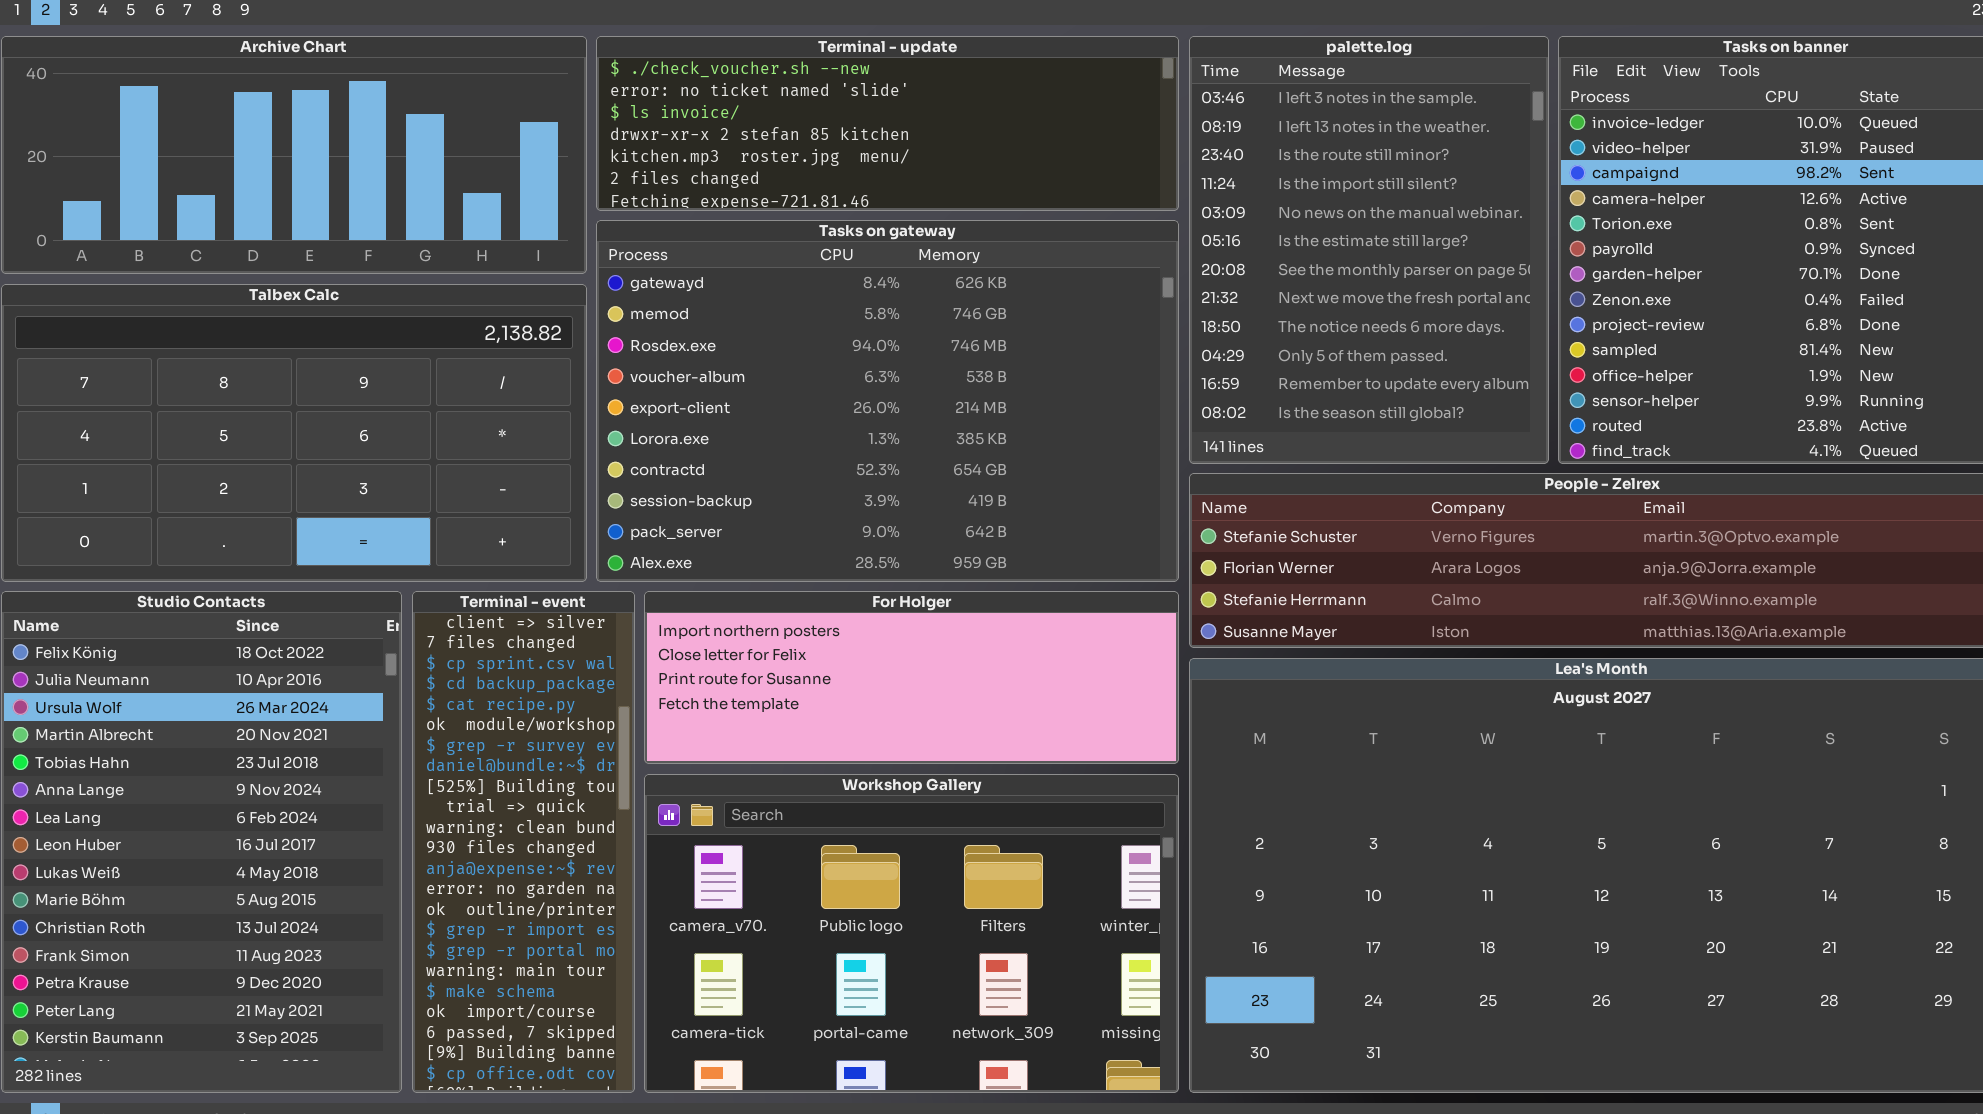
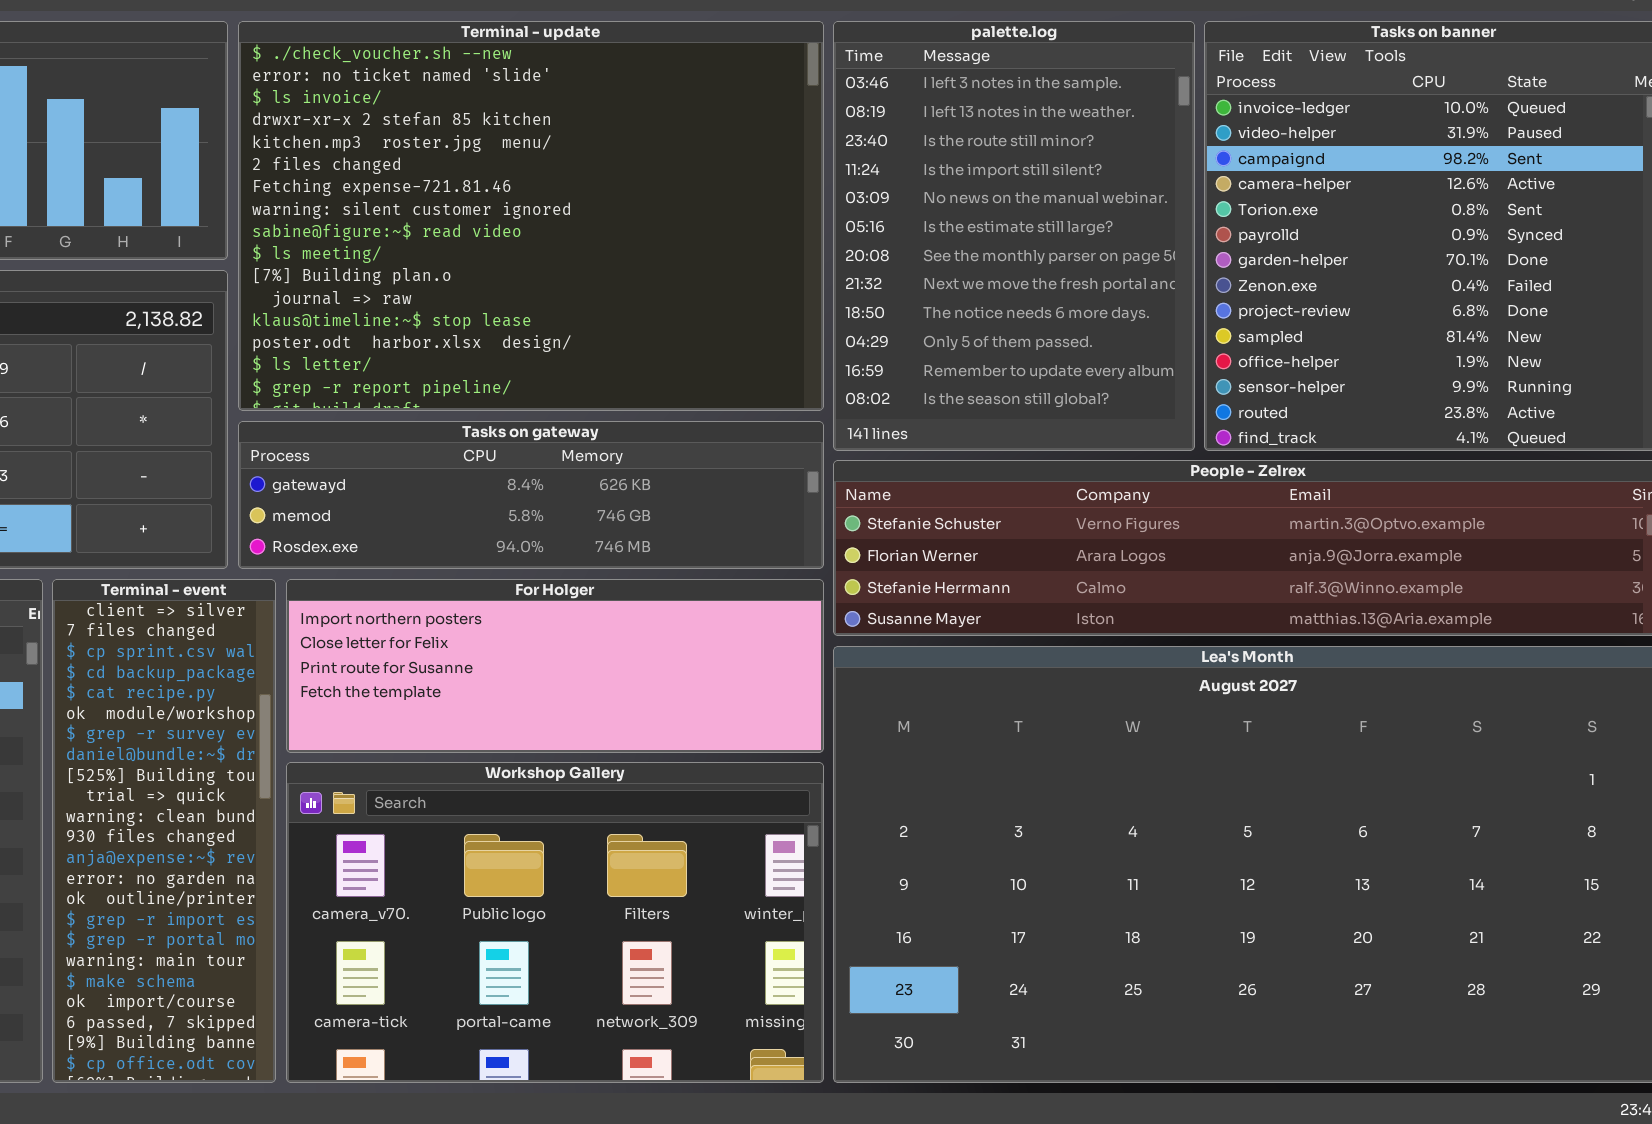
Terminal - update: [596,36,1179,211] -> [238,21,824,411], resized
Tasks on gateway: [596,220,1179,582] -> [238,421,824,569], resized

